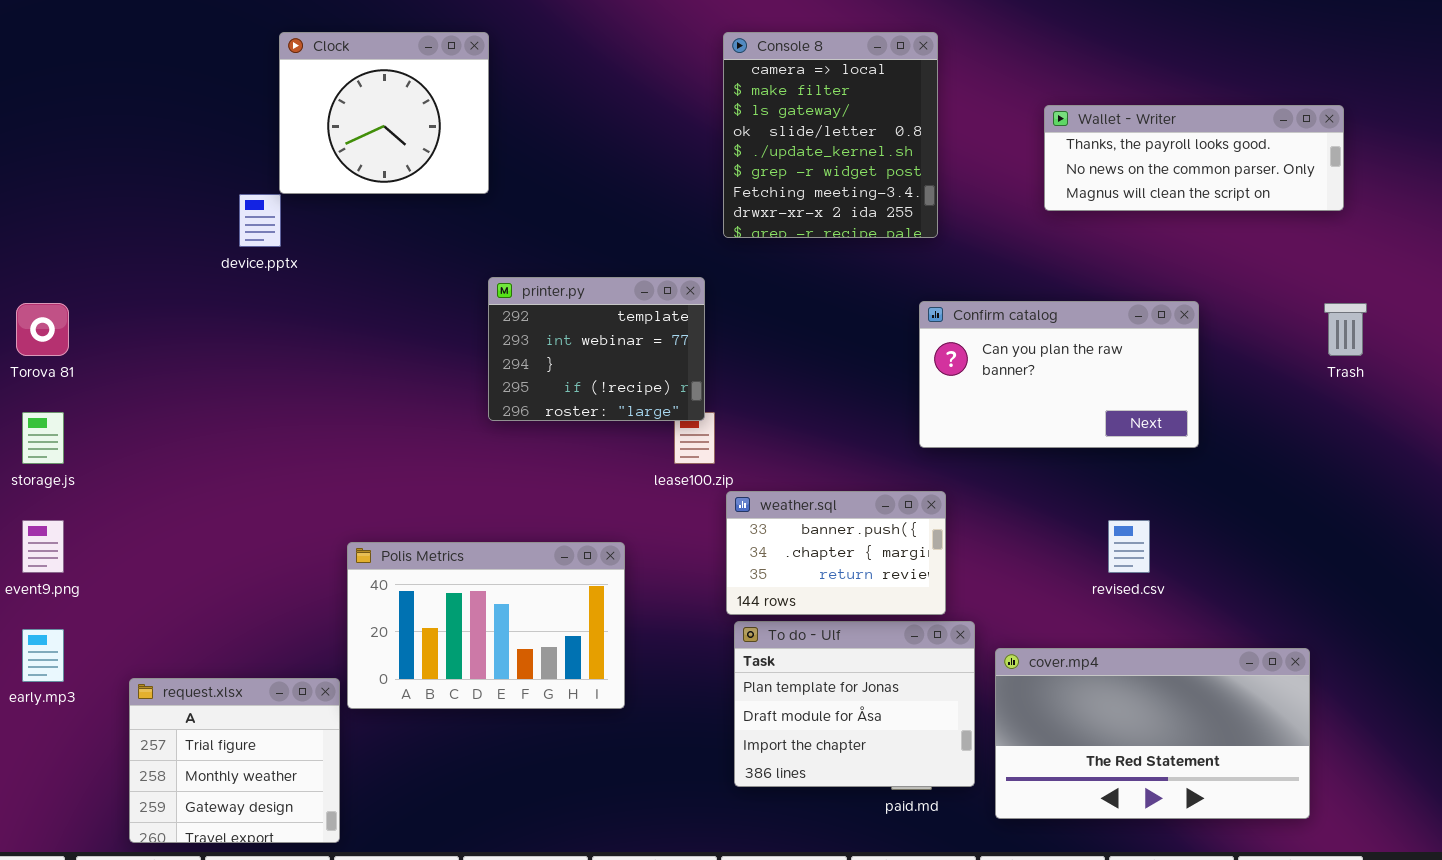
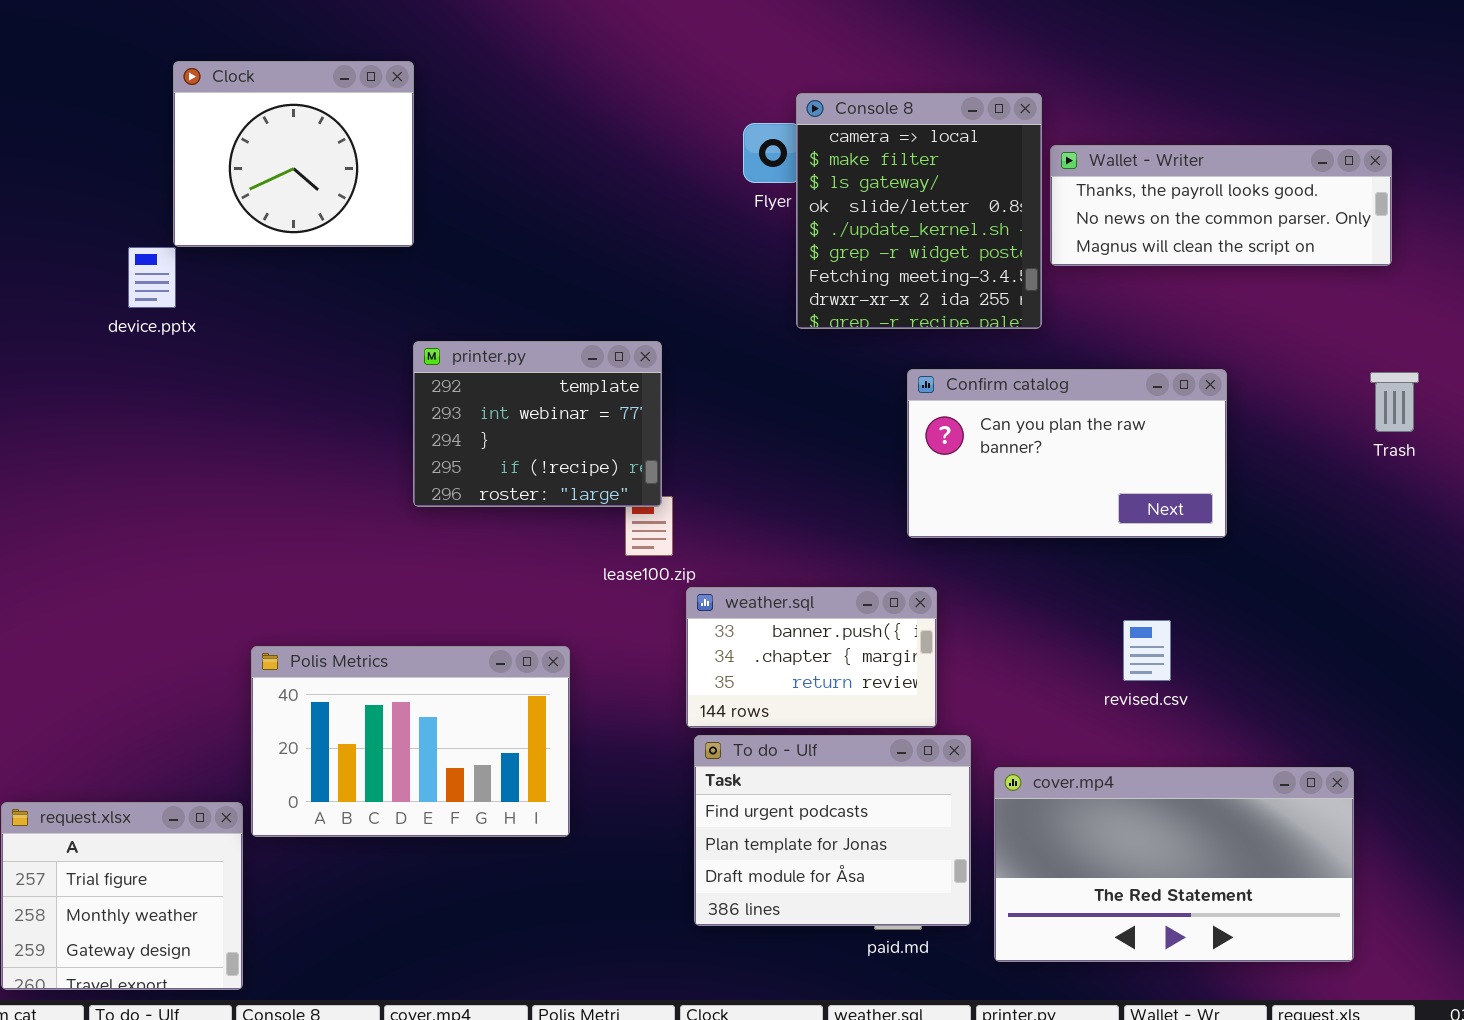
Console 8: [723,32,938,238] -> [796,93,1042,329], moved
To do - Ulf: [734,621,975,787] -> [694,735,971,926], scrolled up 1 row

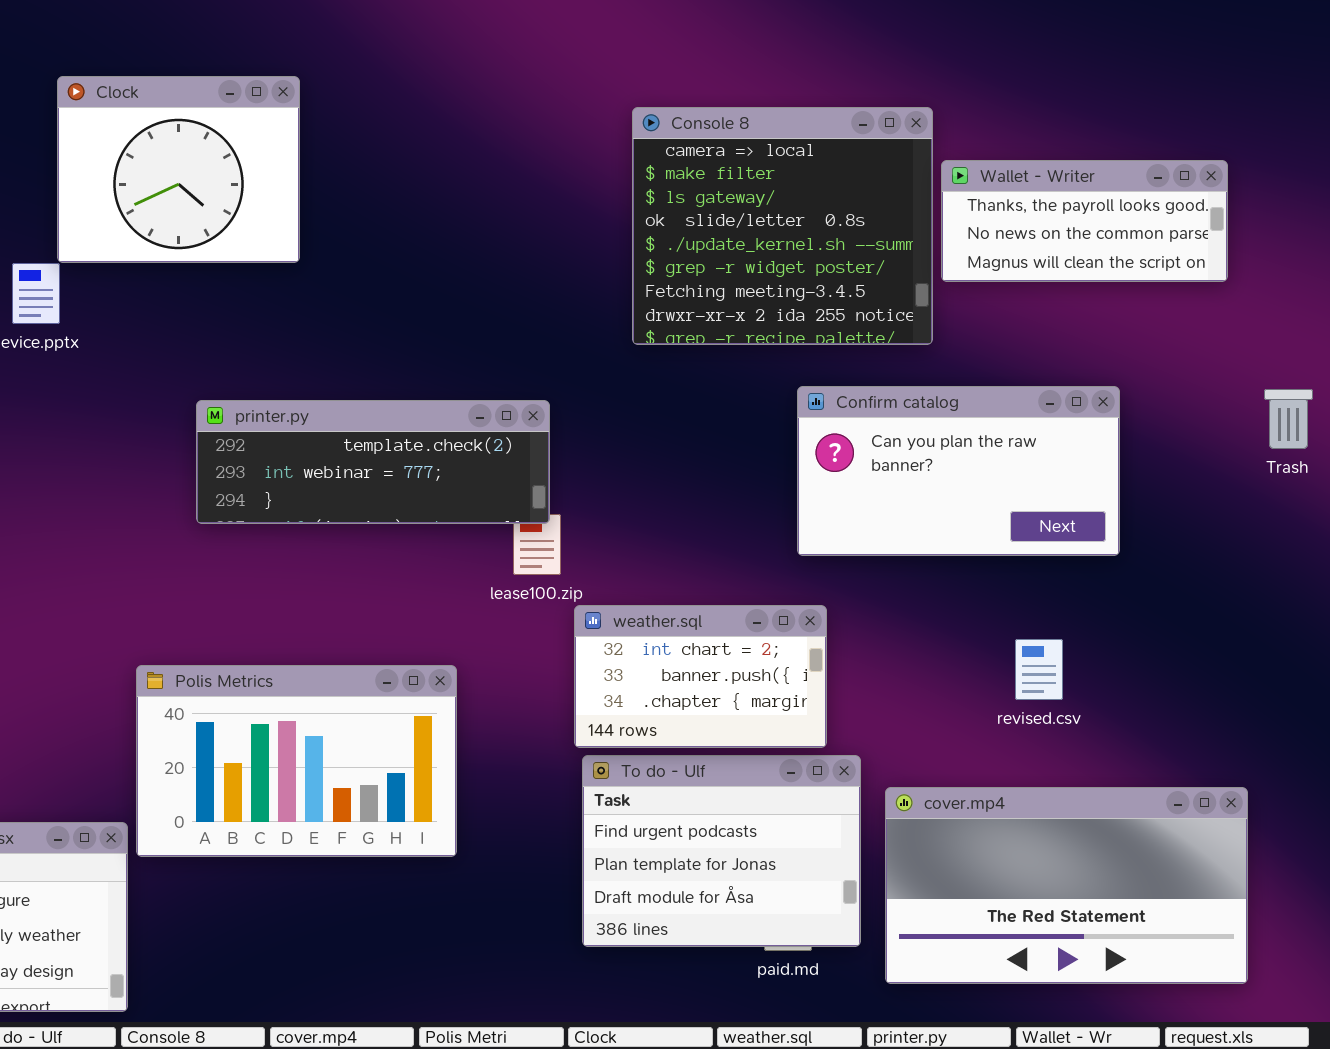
Console 8: [796,93,1042,329] -> [632,107,933,345], resized
Wallet - Writer: [1050,145,1392,266] -> [941,160,1228,282], resized
printer.py: [413,341,662,507] -> [196,400,550,524], resized
weather.sql: [686,587,937,728] -> [574,605,827,748], scrolled up 1 row

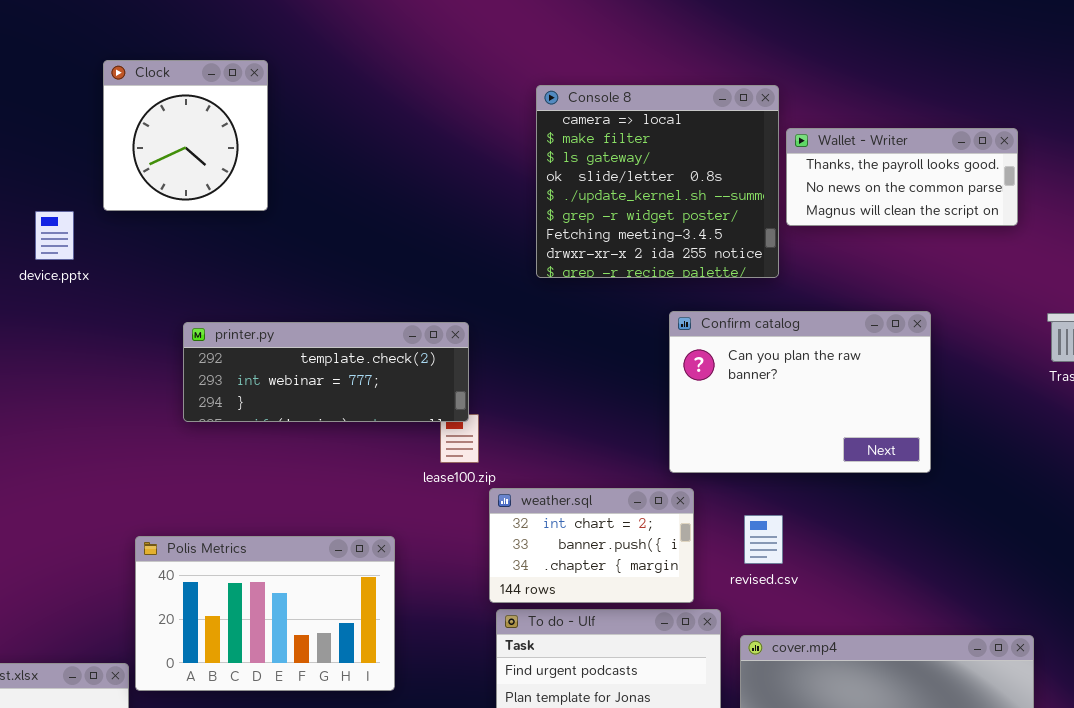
Clock: [57,76,300,263] -> [103,60,268,211], resized
Confirm catalog: [797,386,1120,556] -> [669,311,931,473], resized
revised.csv: [1015,639,1063,700] -> [744,515,783,564], moved

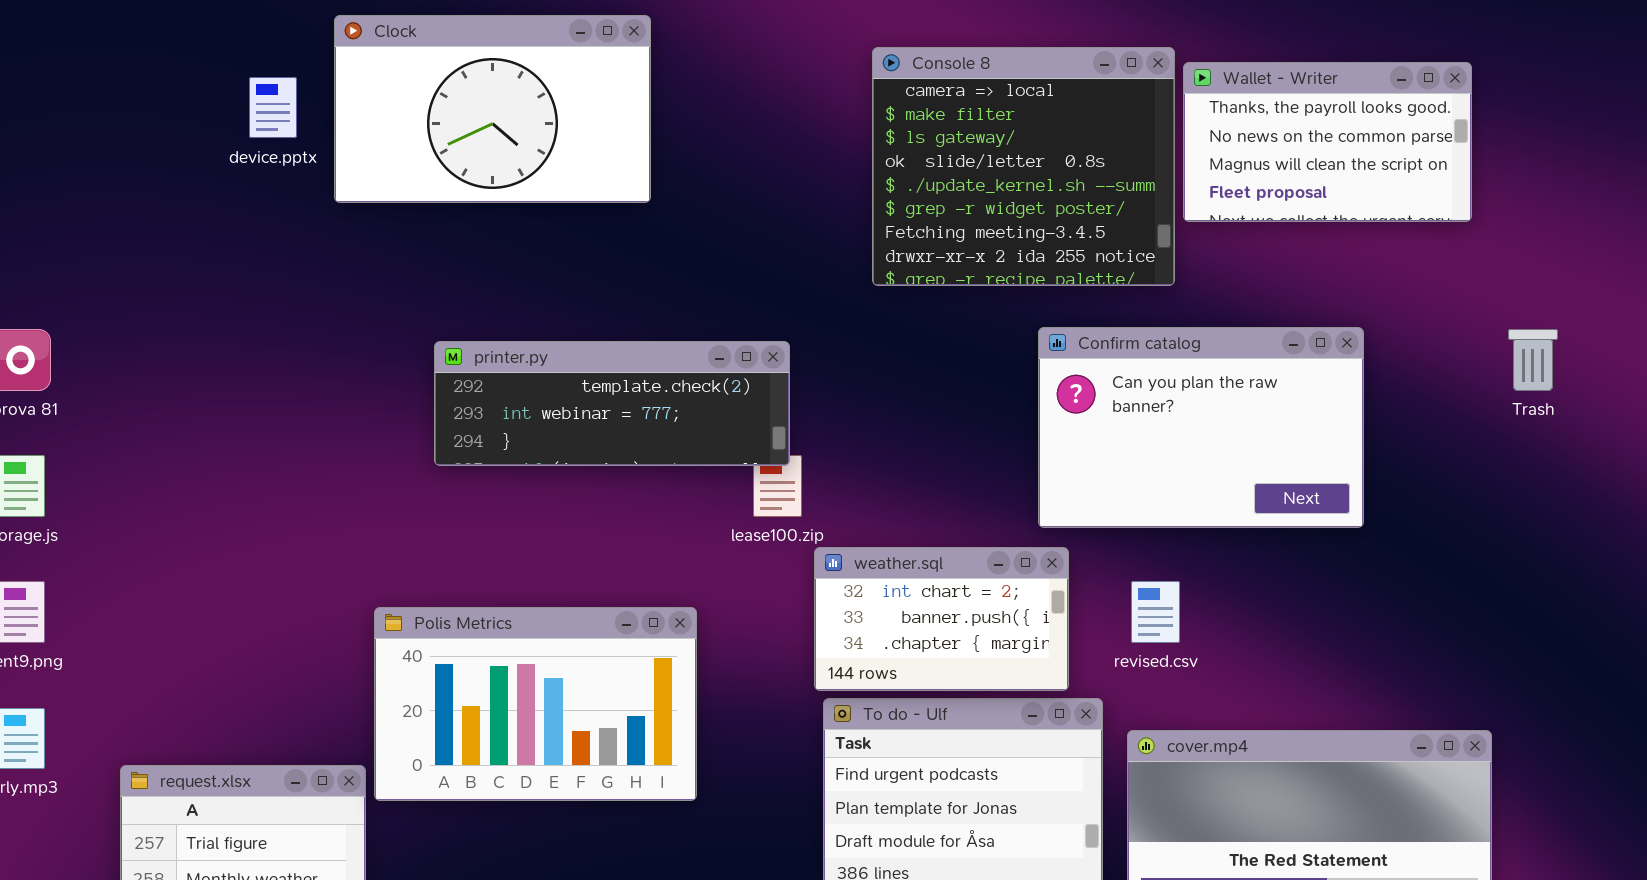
Clock: [103,60,268,211] -> [334,15,651,203], resized
Wallet - Writer: [786,128,1018,226] -> [1183,62,1472,222], resized
device.pptx: [35,211,74,260] -> [249,77,297,138], moved

